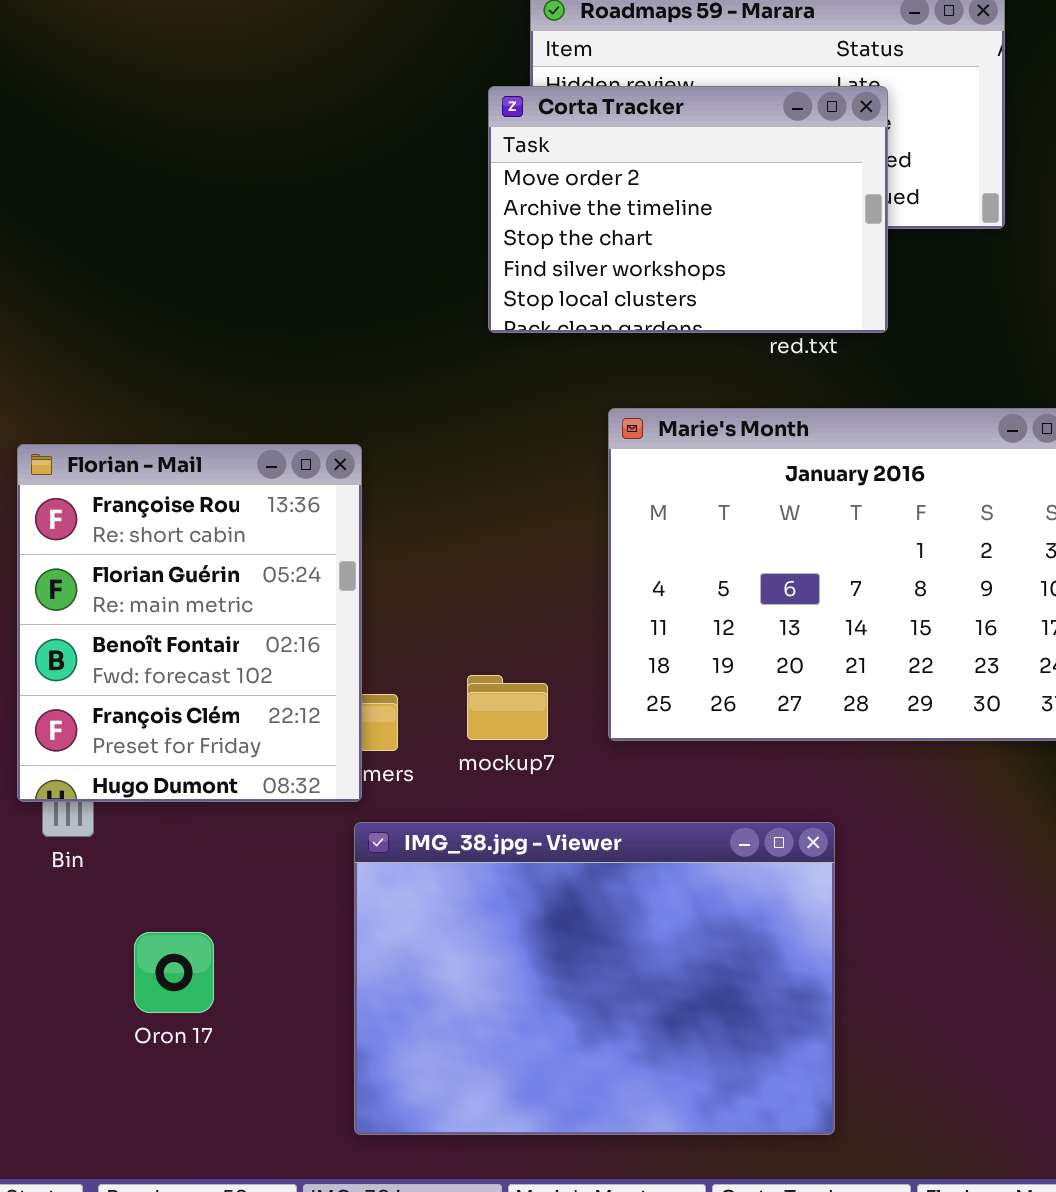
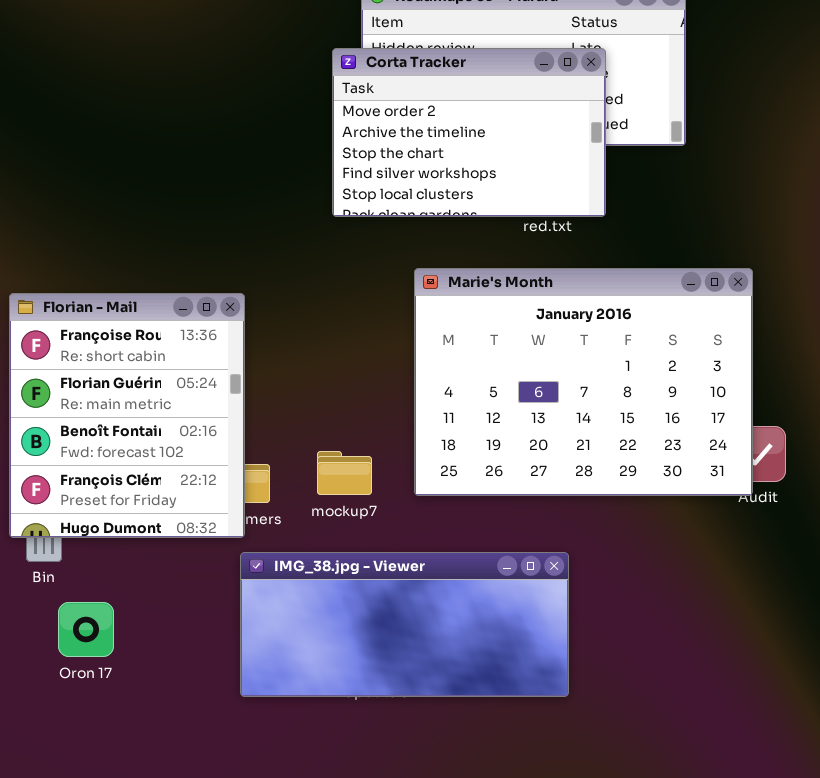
IMG_38.jpg - Viewer: [354,822,835,1135] -> [240,552,569,697], resized
Oron 17: [134,932,214,1013] -> [58,602,114,657], moved

